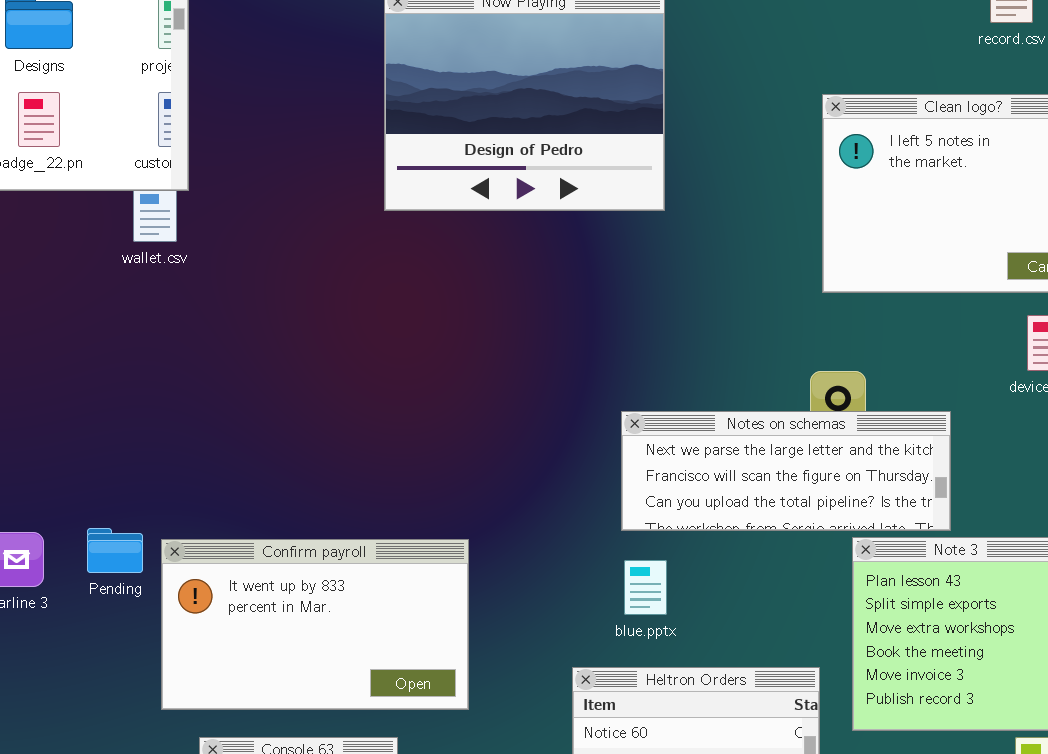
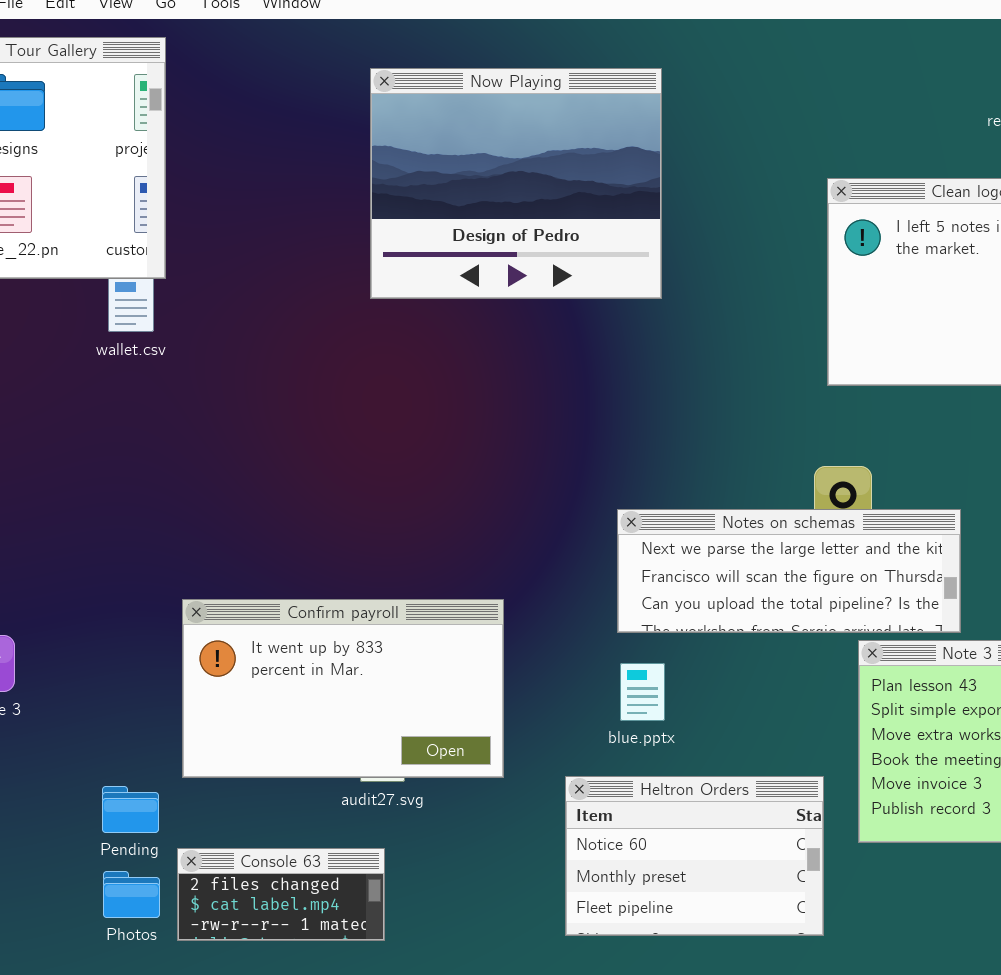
Pending: [87,528,143,573] -> [102,786,159,833], moved
Confirm payroll: [161,539,469,710] -> [182,599,504,778], moved

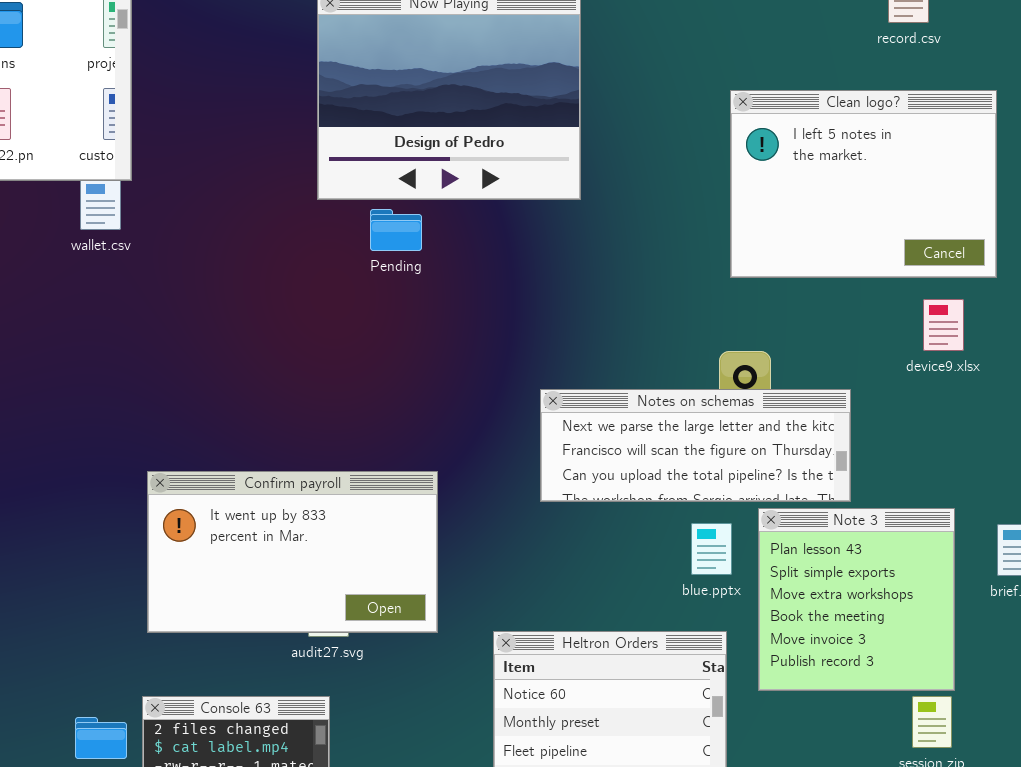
blue.pptx: [620,663,665,721] -> [691,523,732,575], moved
Pending: [102,786,159,833] -> [370,209,422,251], moved

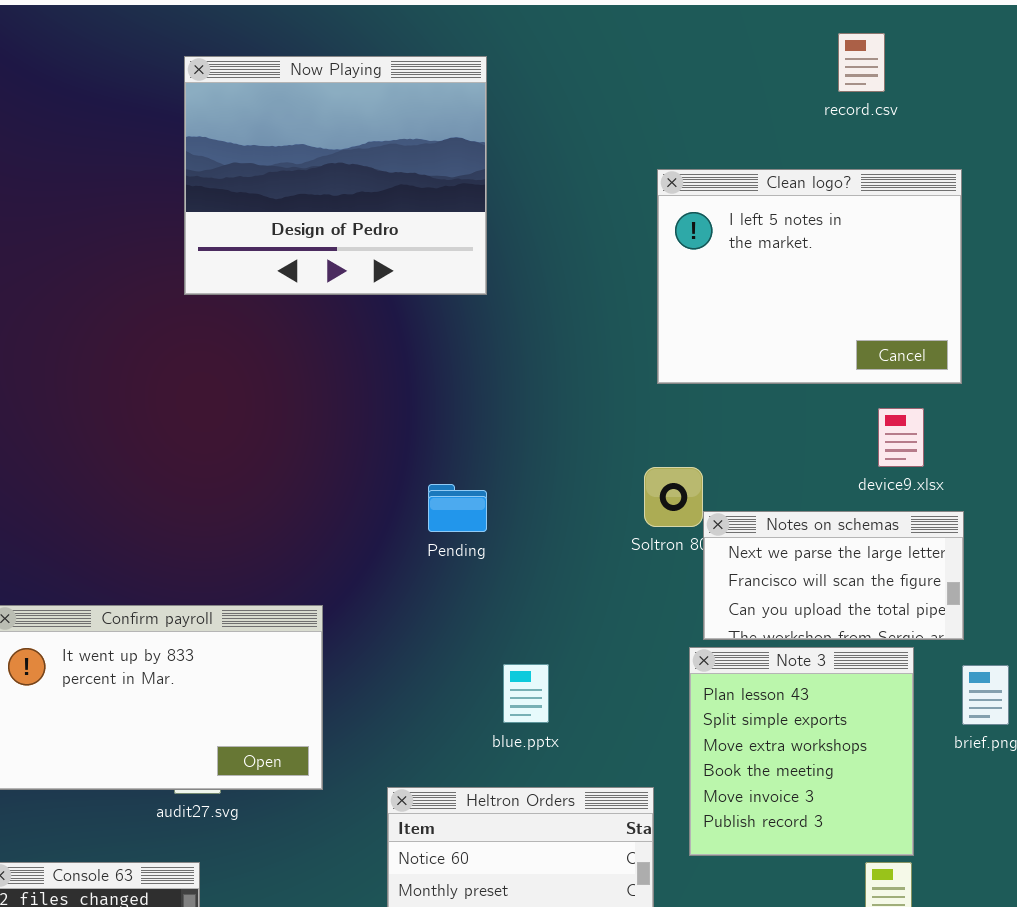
Pending: [370,209,422,251] -> [428,484,487,532], moved
Notes on schemas: [540,389,851,502] -> [703,511,964,640], moved, resized
blue.pptx: [691,523,732,575] -> [503,664,549,723], moved

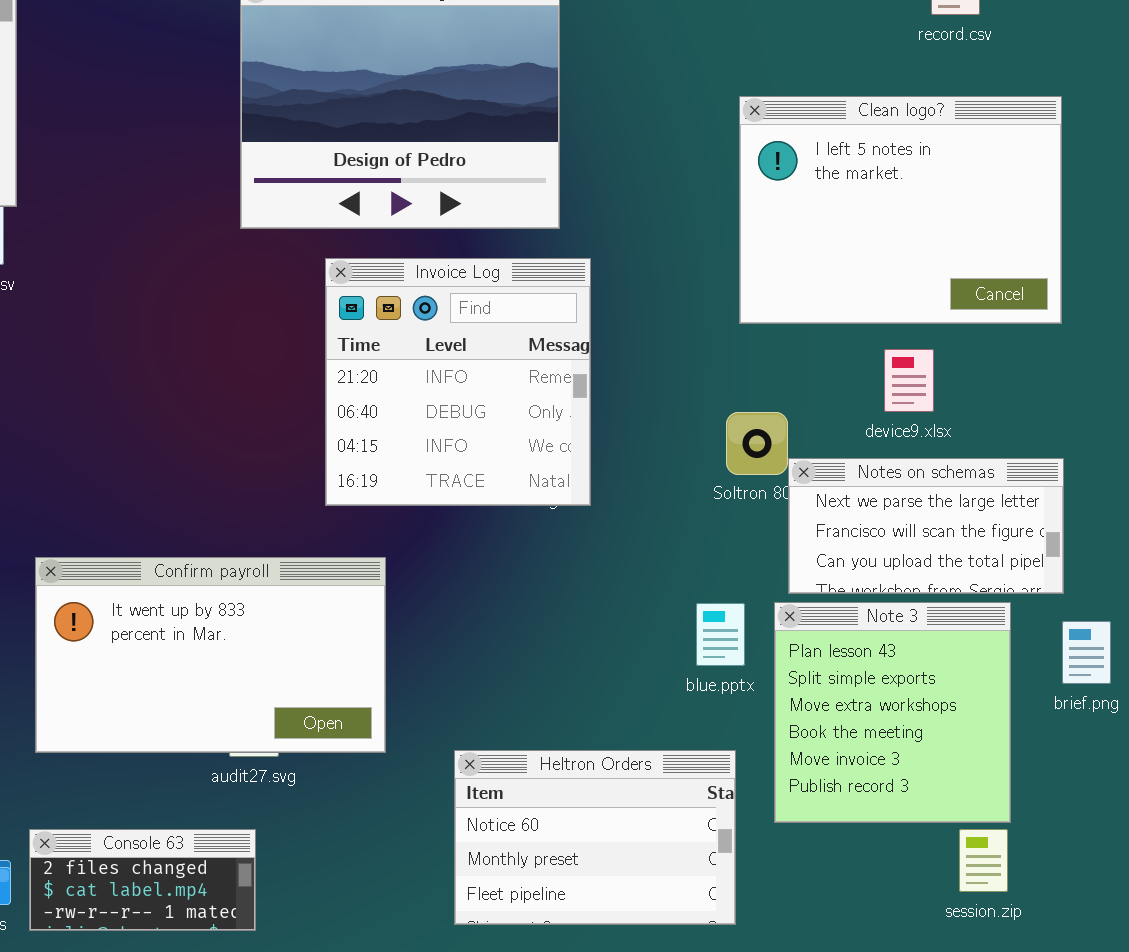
Invoice Log: none -> [325,258,591,506], opened
device9.xlsx: [878,408,924,467] -> [884,349,934,412], moved
blue.pptx: [503,664,549,723] -> [696,603,745,666], moved

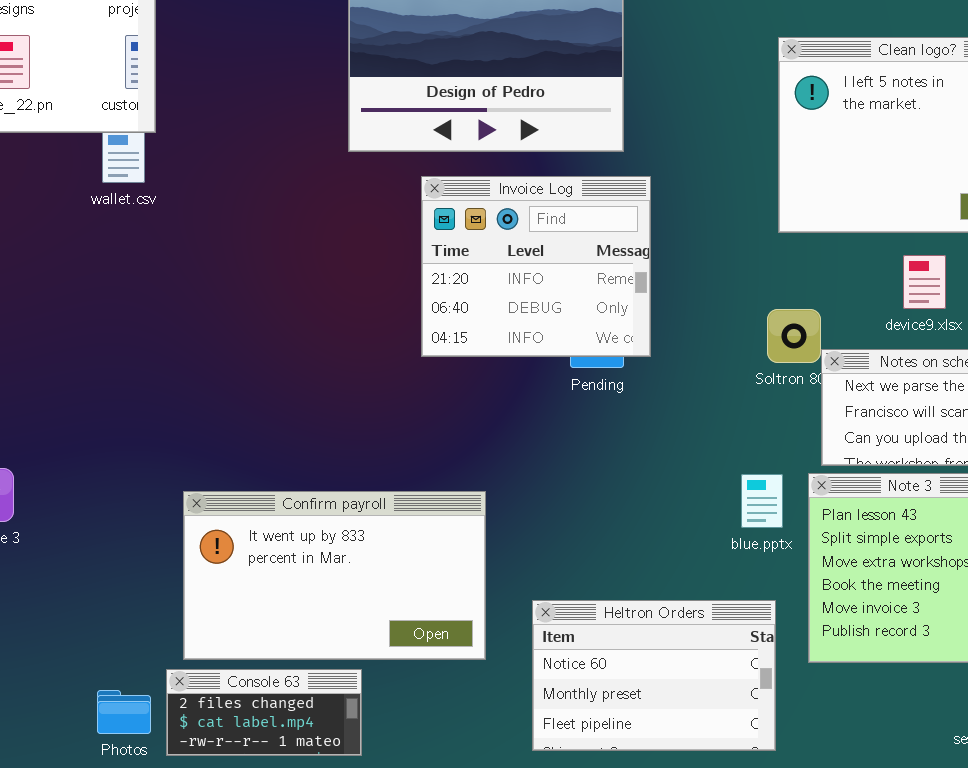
Invoice Log: [325,258,591,506] -> [421,176,651,357], resized
Confirm payroll: [35,557,386,753] -> [183,491,486,660], moved

